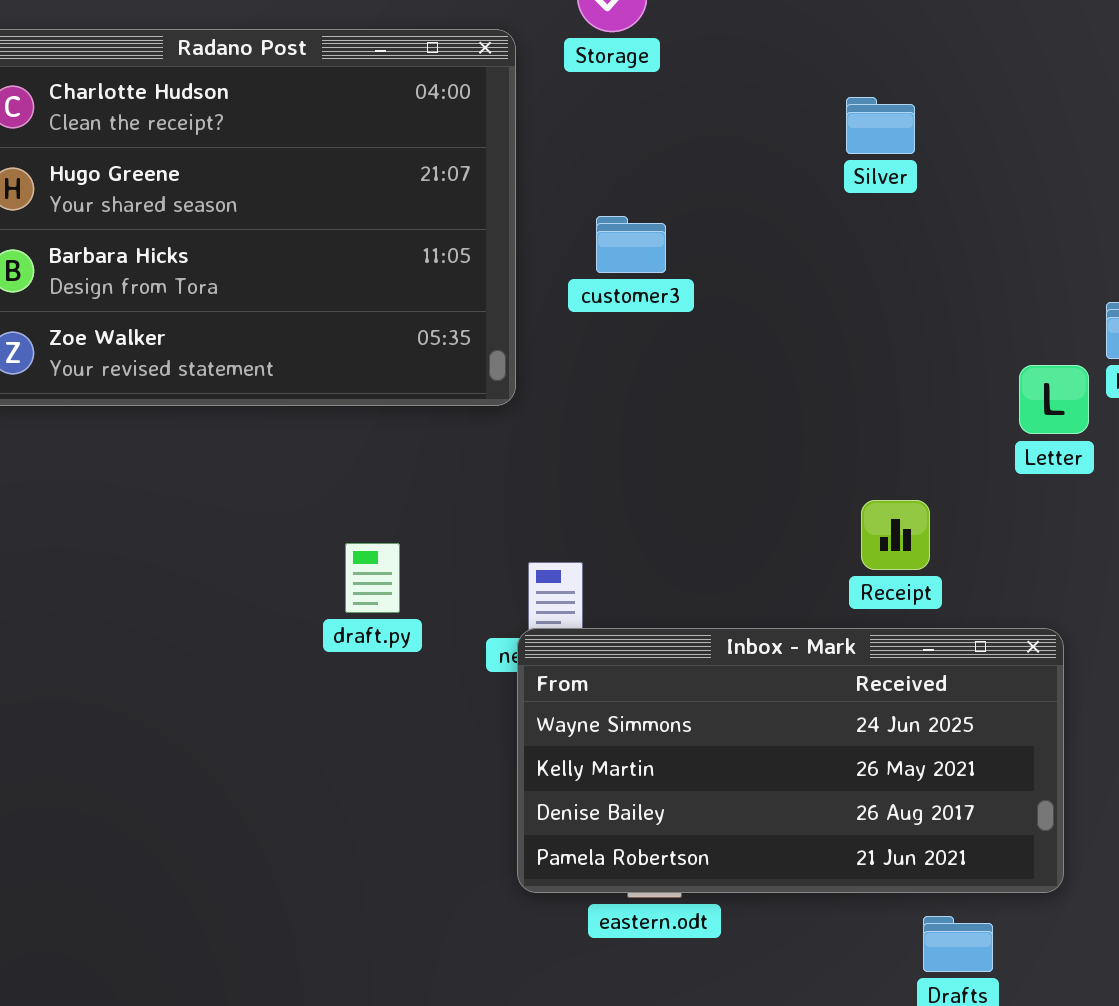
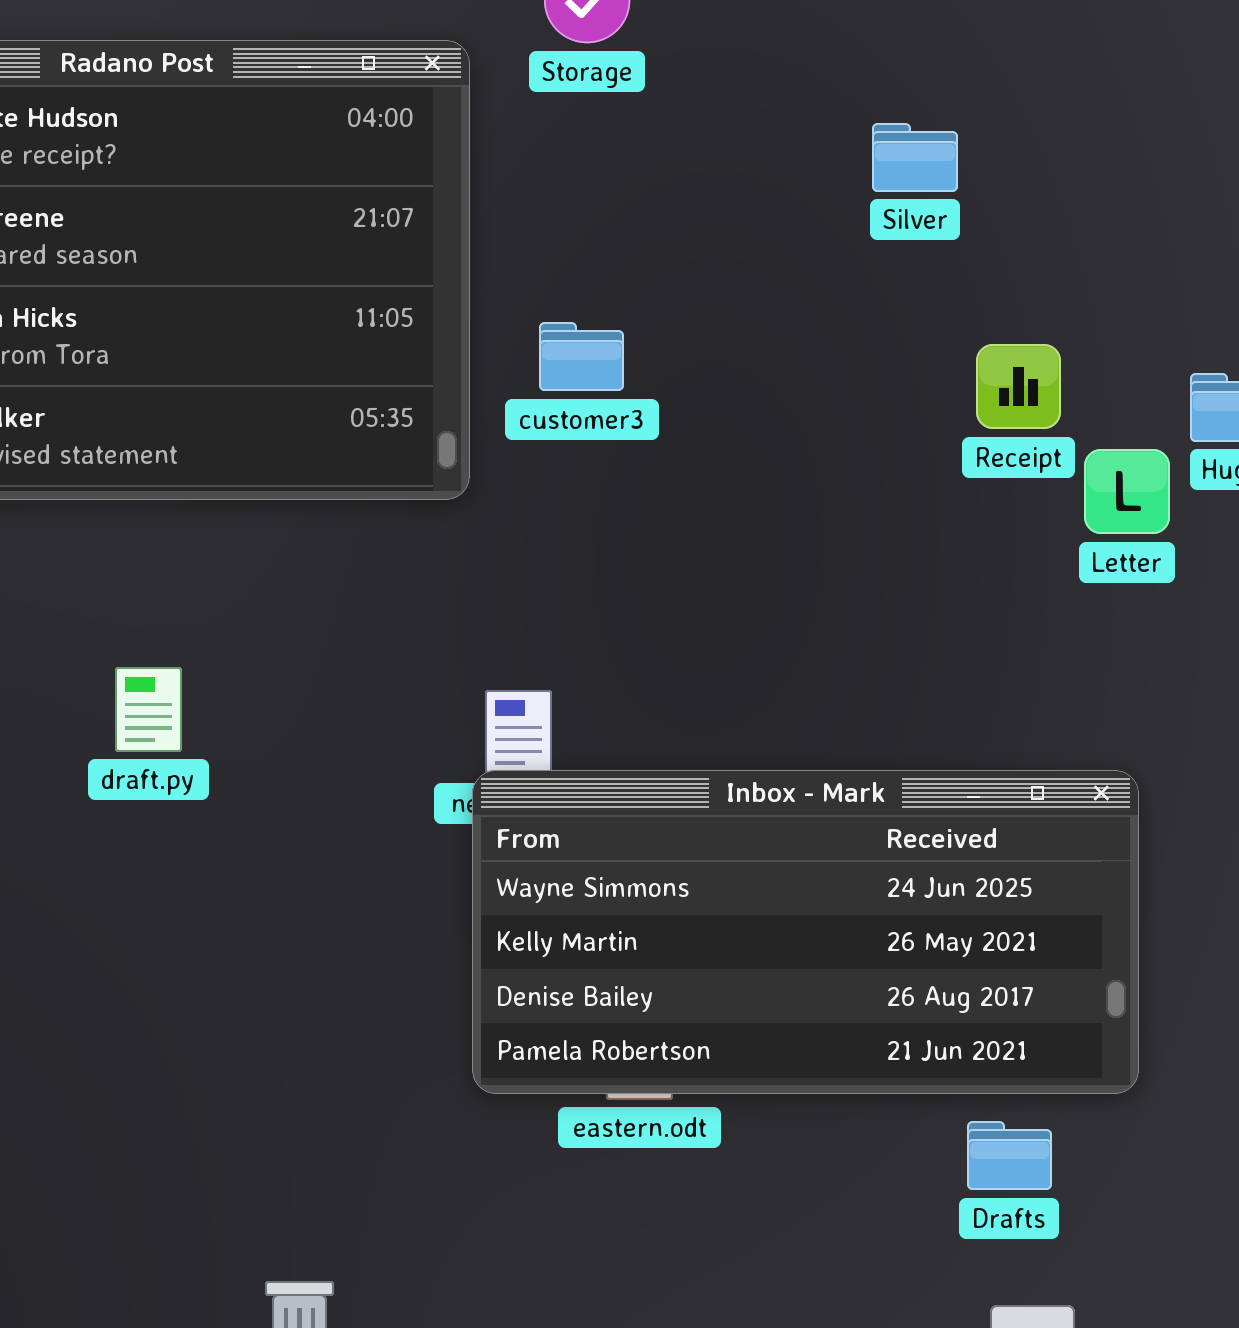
customer3: [596,216,666,273] -> [539,322,624,391], moved
Receipt: [861,500,930,570] -> [976,344,1061,429], moved
draft.py: [345,543,400,613] -> [115,667,182,752], moved

